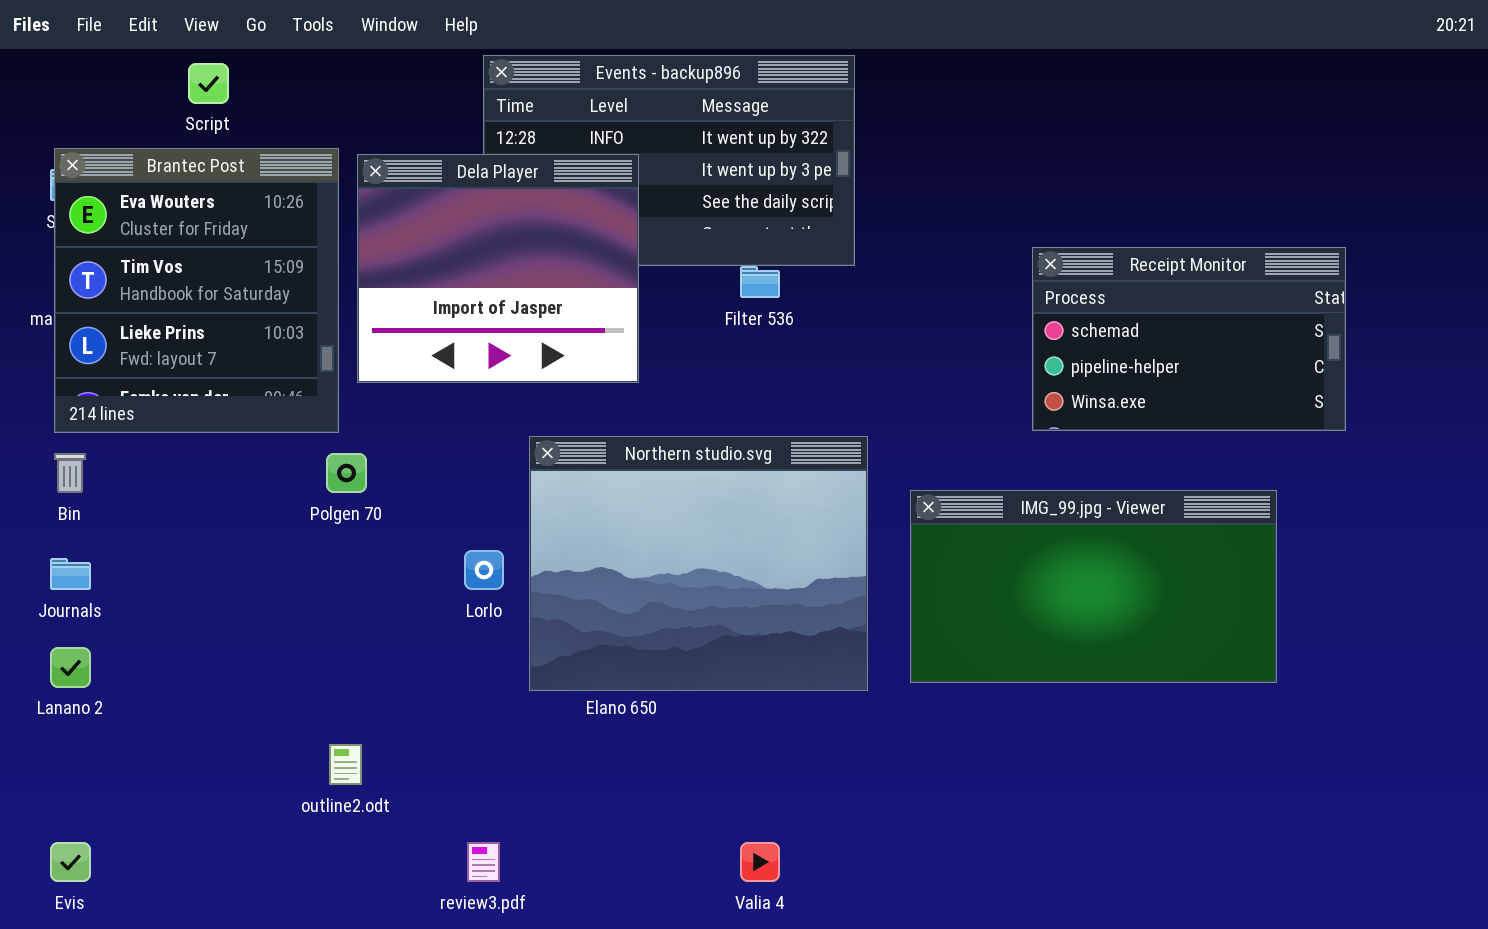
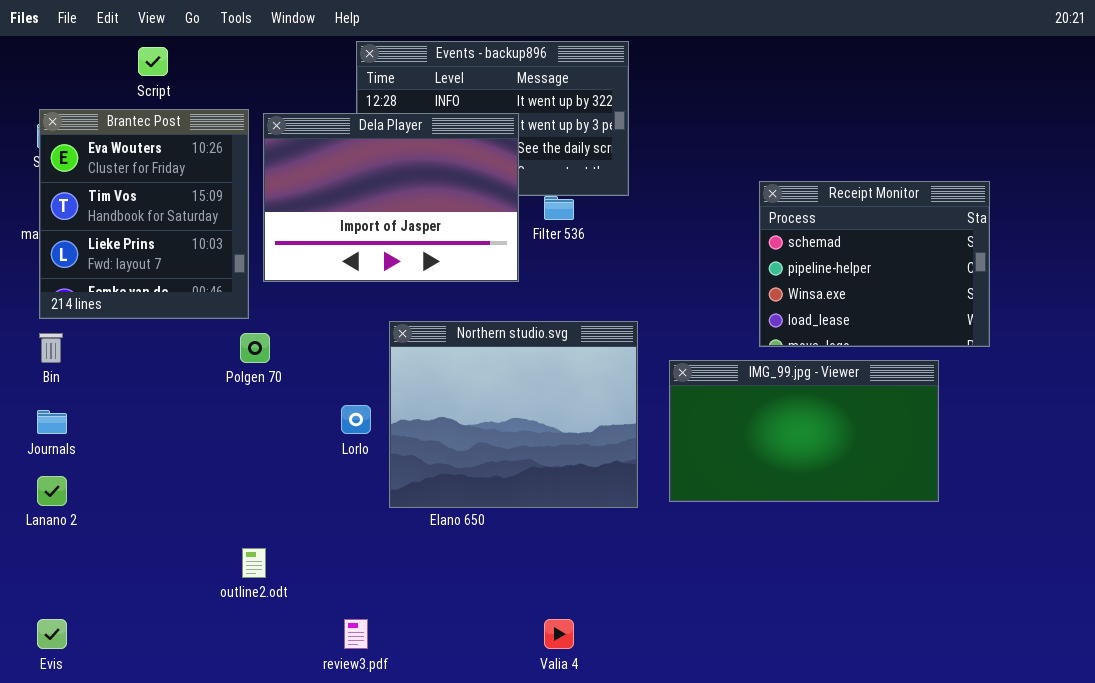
Dela Player: [357,154,639,383] -> [263,113,519,282], resized
Receipt Monitor: [1032,247,1346,431] -> [759,181,990,347], resized

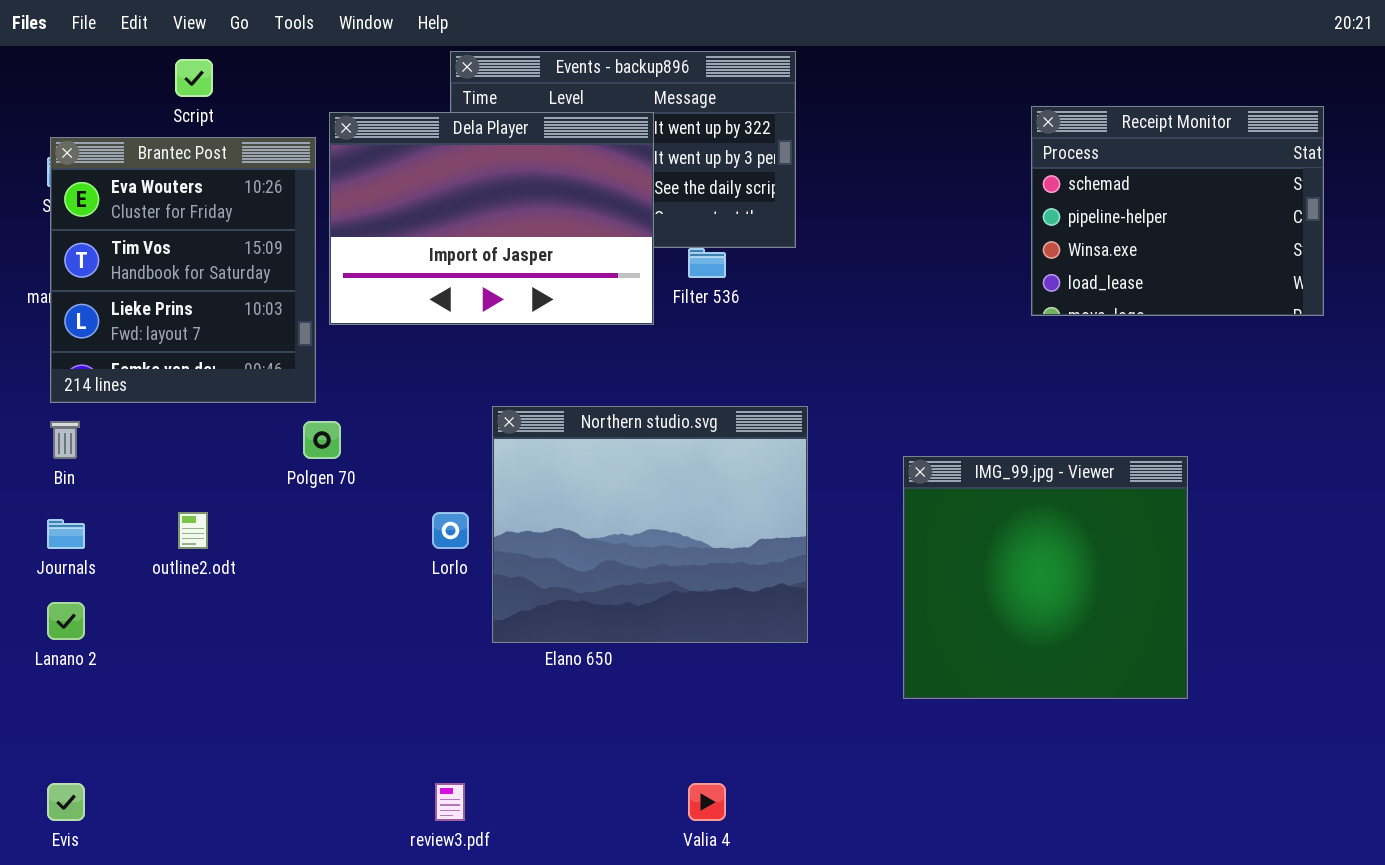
Dela Player: [263,113,519,282] -> [329,112,654,325], moved
Receipt Monitor: [759,181,990,347] -> [1031,106,1324,316], moved
IMG_99.jpg - Viewer: [669,360,939,502] -> [903,456,1188,699], resized
outline2.odt: [242,548,266,578] -> [178,512,208,549], moved

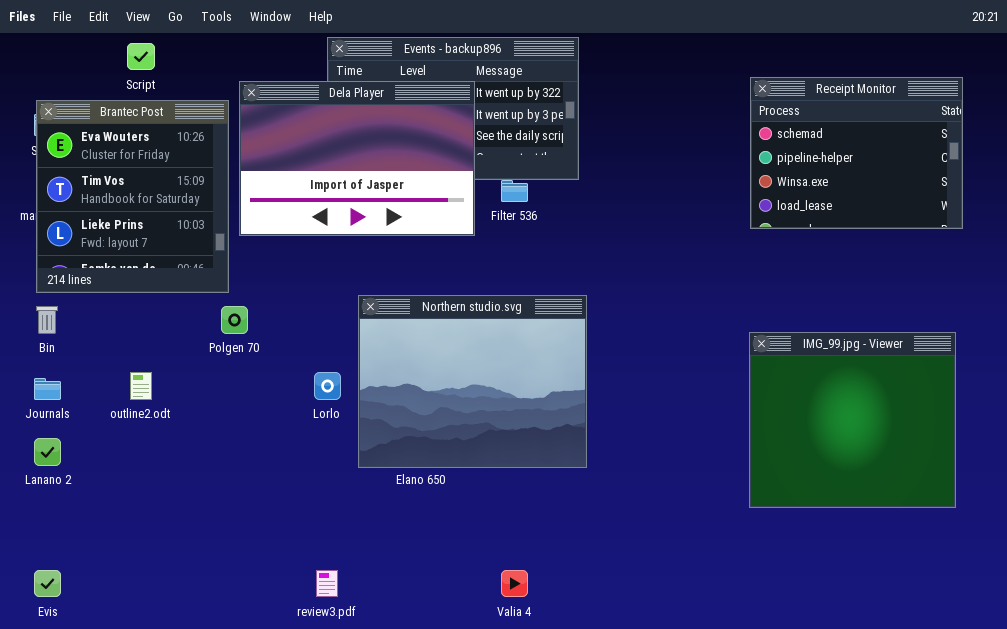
IMG_99.jpg - Viewer: [903,456,1188,699] -> [749,332,956,508], moved

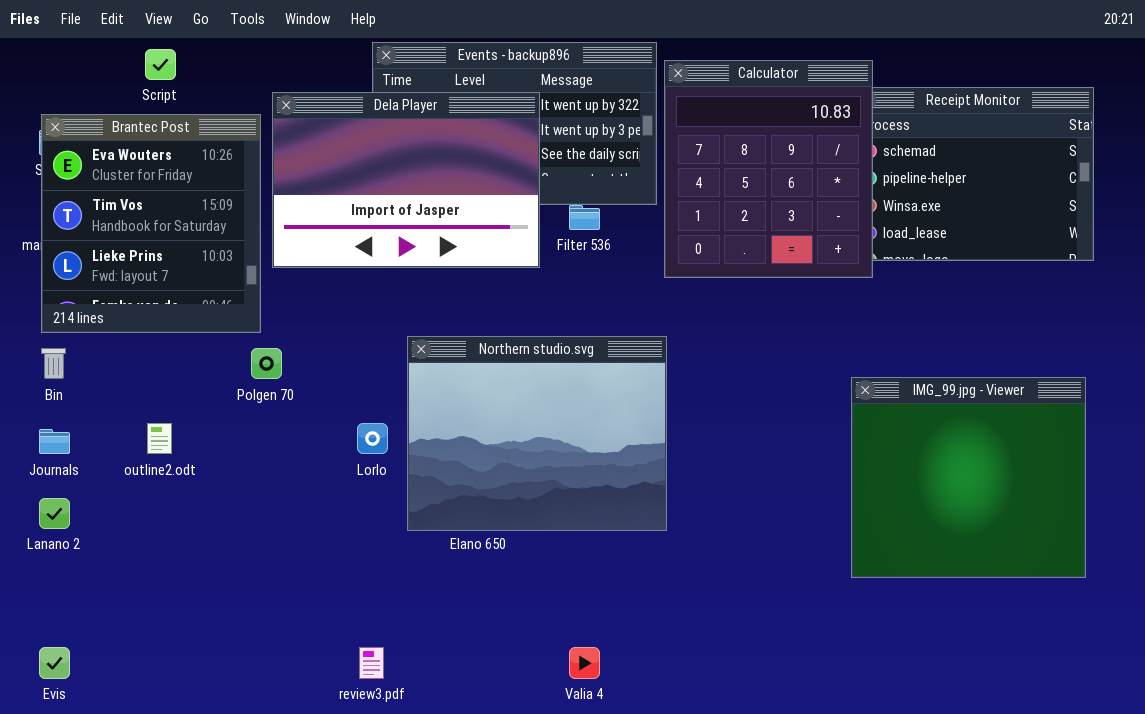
Calculator: none -> [664,60,873,278], opened

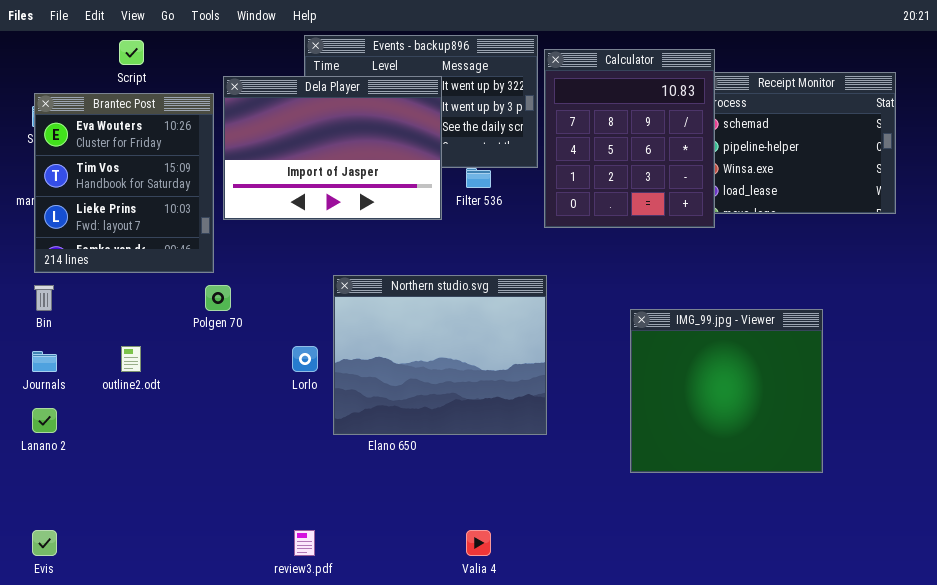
IMG_99.jpg - Viewer: [851,377,1086,578] -> [630,309,823,473], moved

